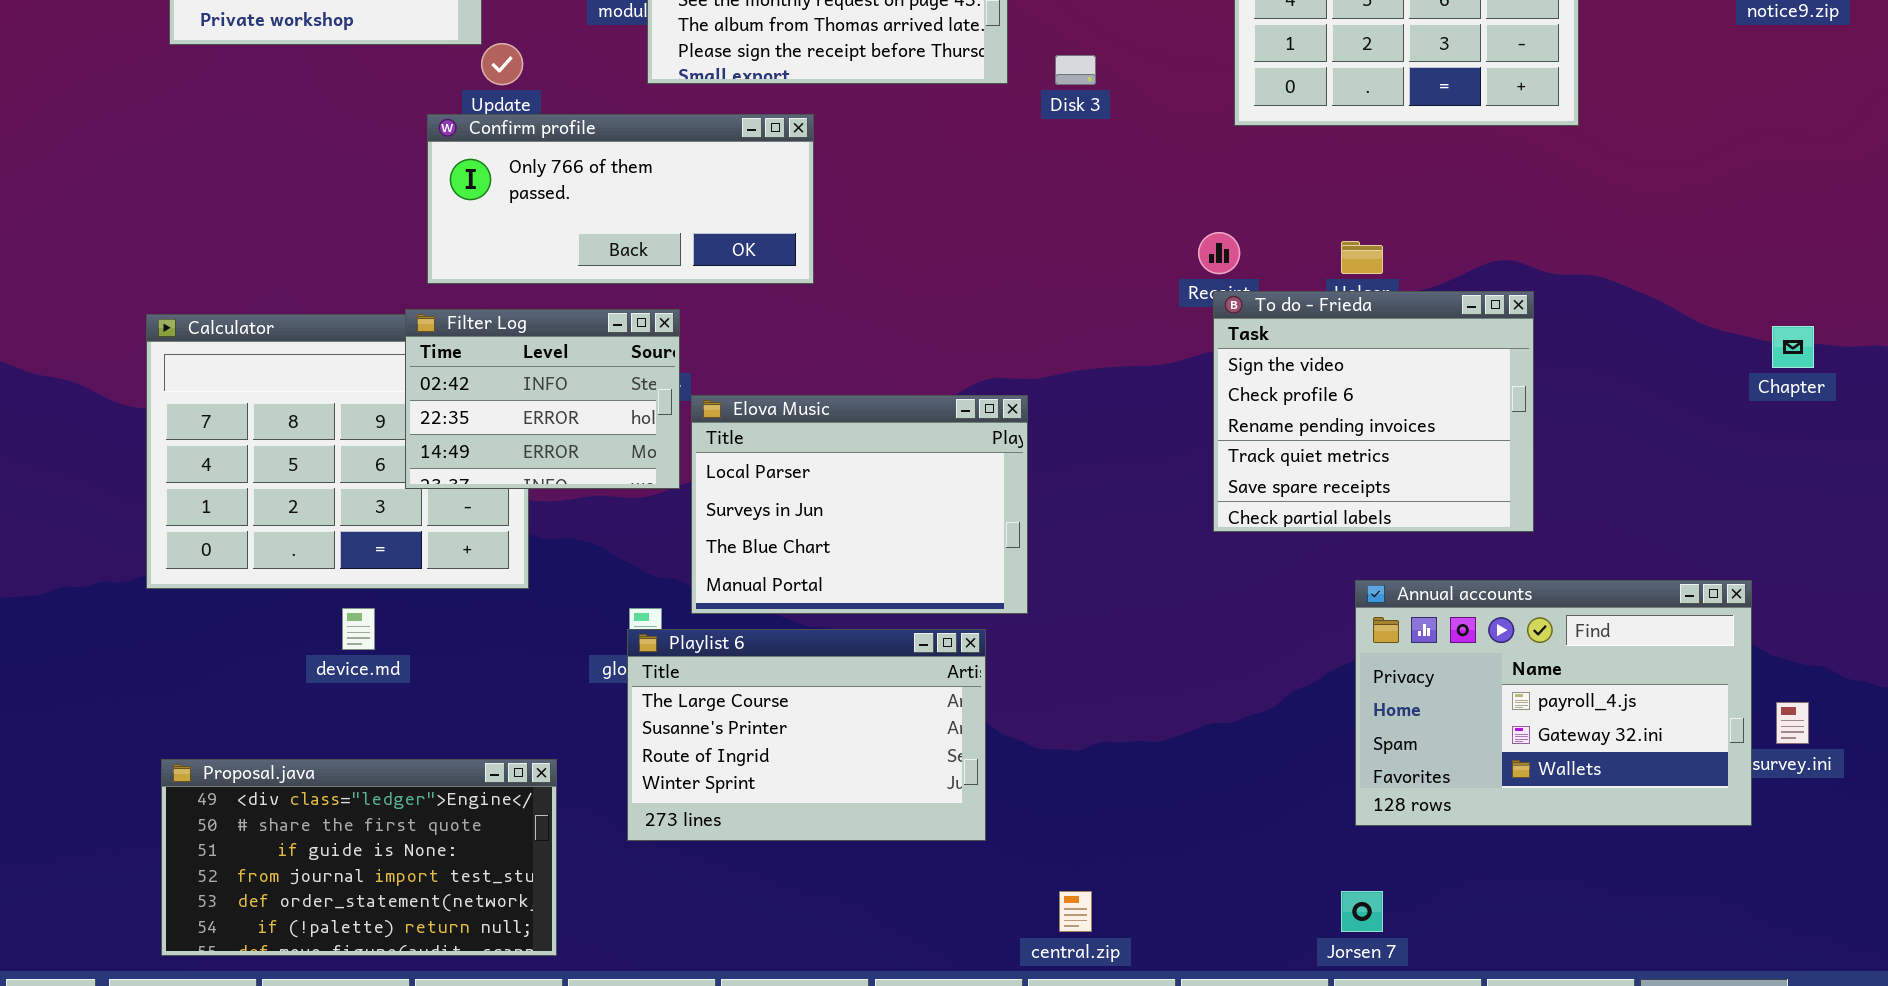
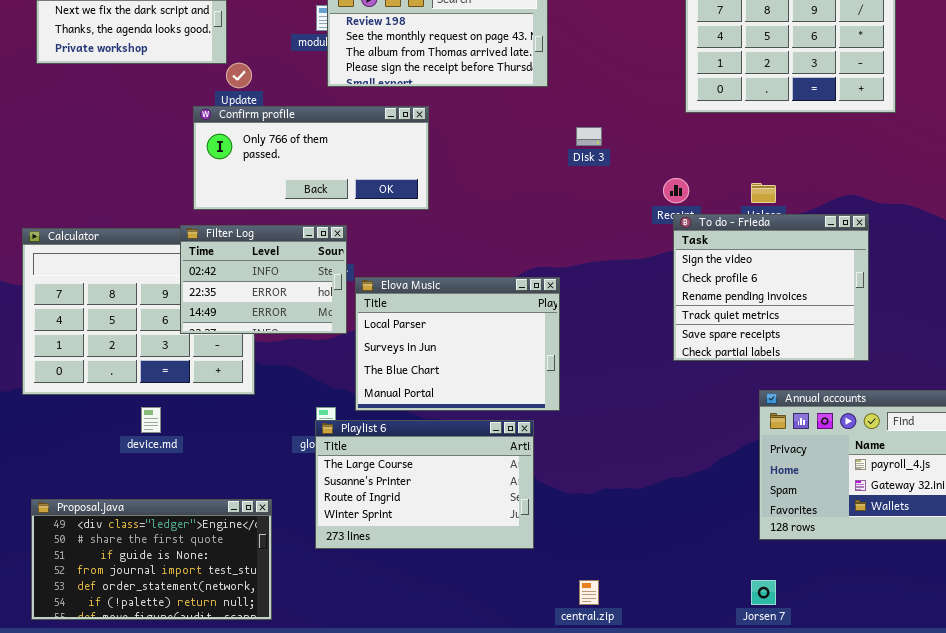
Disk 3: [1055,55,1096,85] -> [576,127,602,146], moved

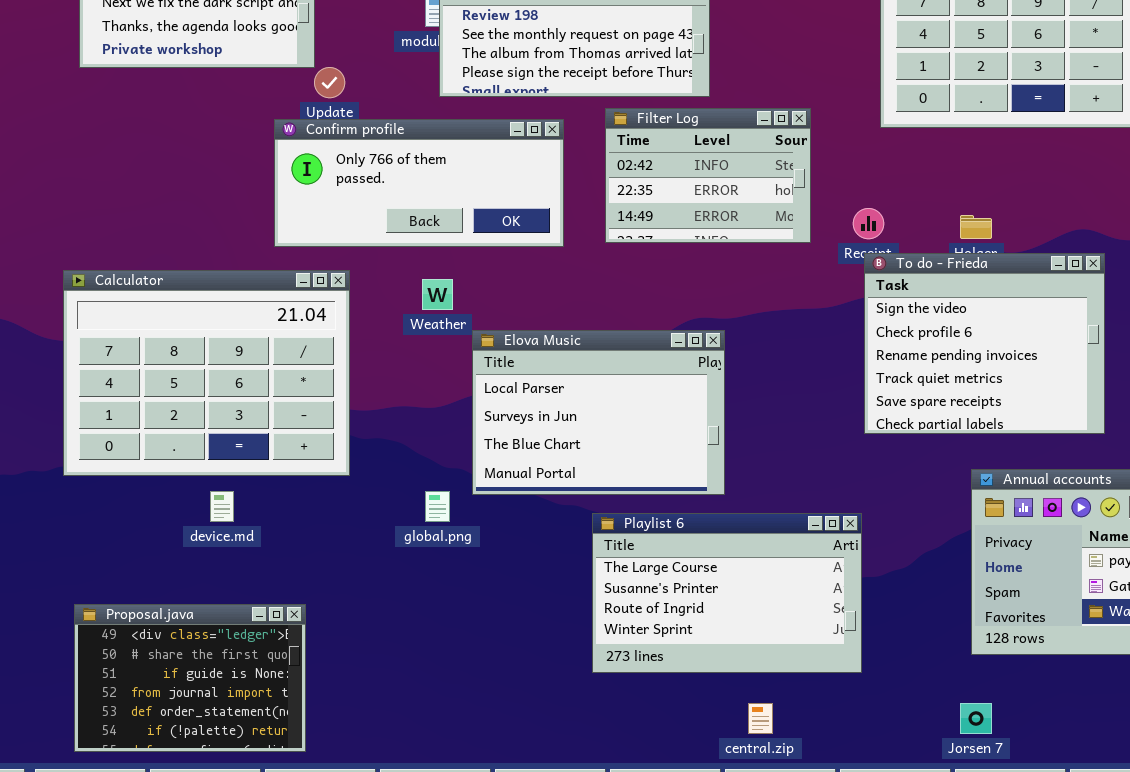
Filter Log: [180,225,347,334] -> [605,108,811,243], moved
Playlist 6: [315,420,534,549] -> [592,513,862,673], moved
Proposal.java: [31,499,272,620] -> [74,604,306,752], resized

